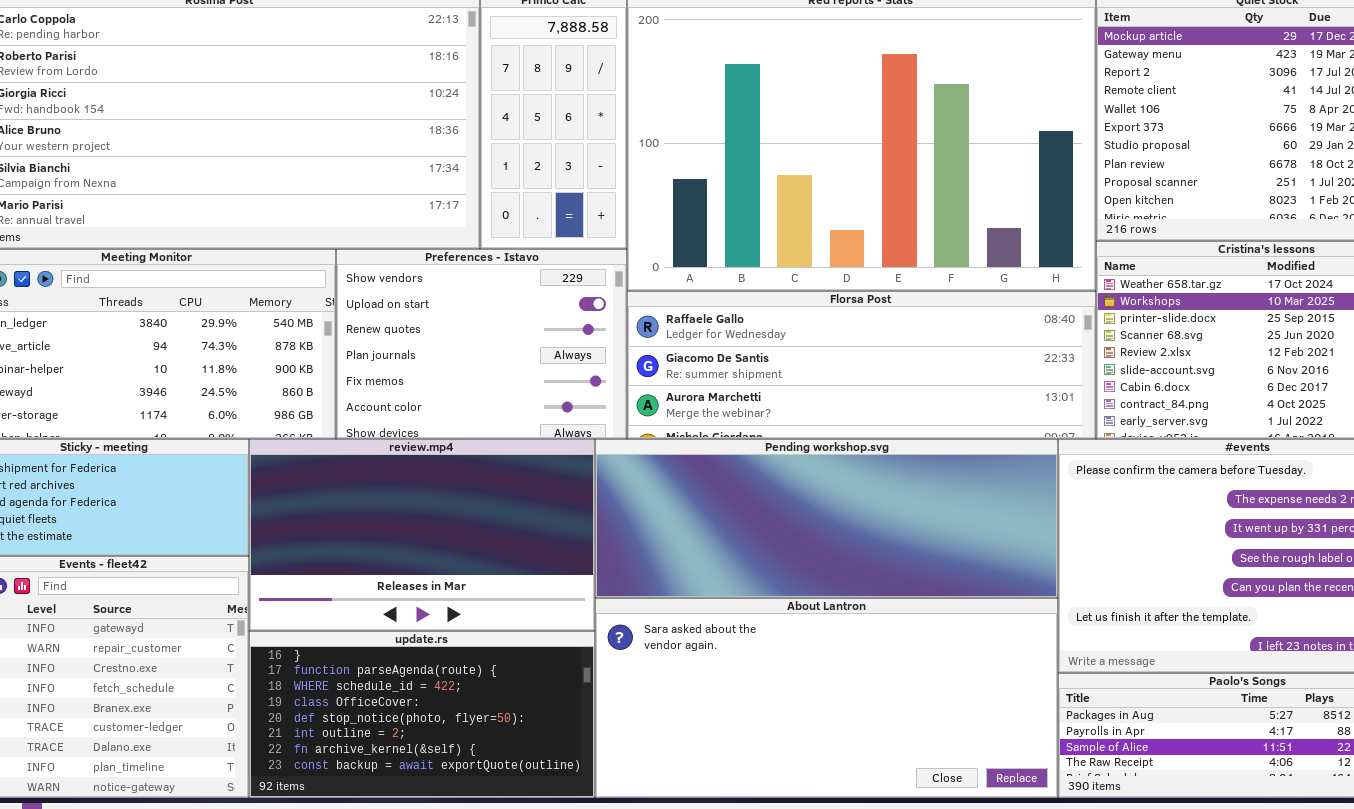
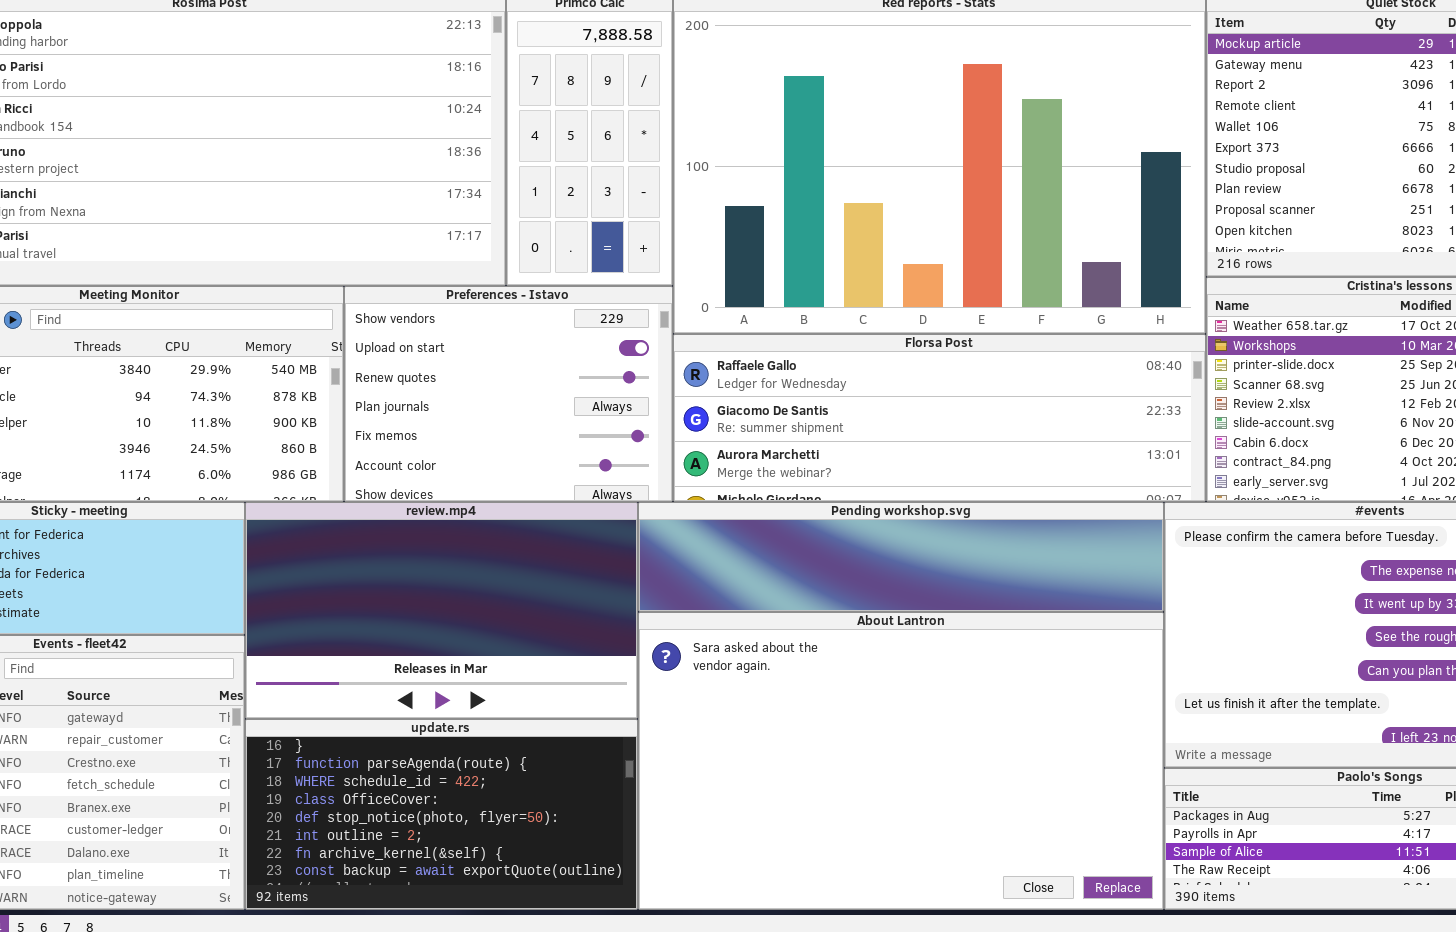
Pending workshop.svg: [595,439,1058,598] -> [638,502,1164,612], resized
About Lantron: [595,598,1058,798] -> [638,612,1164,910], resized

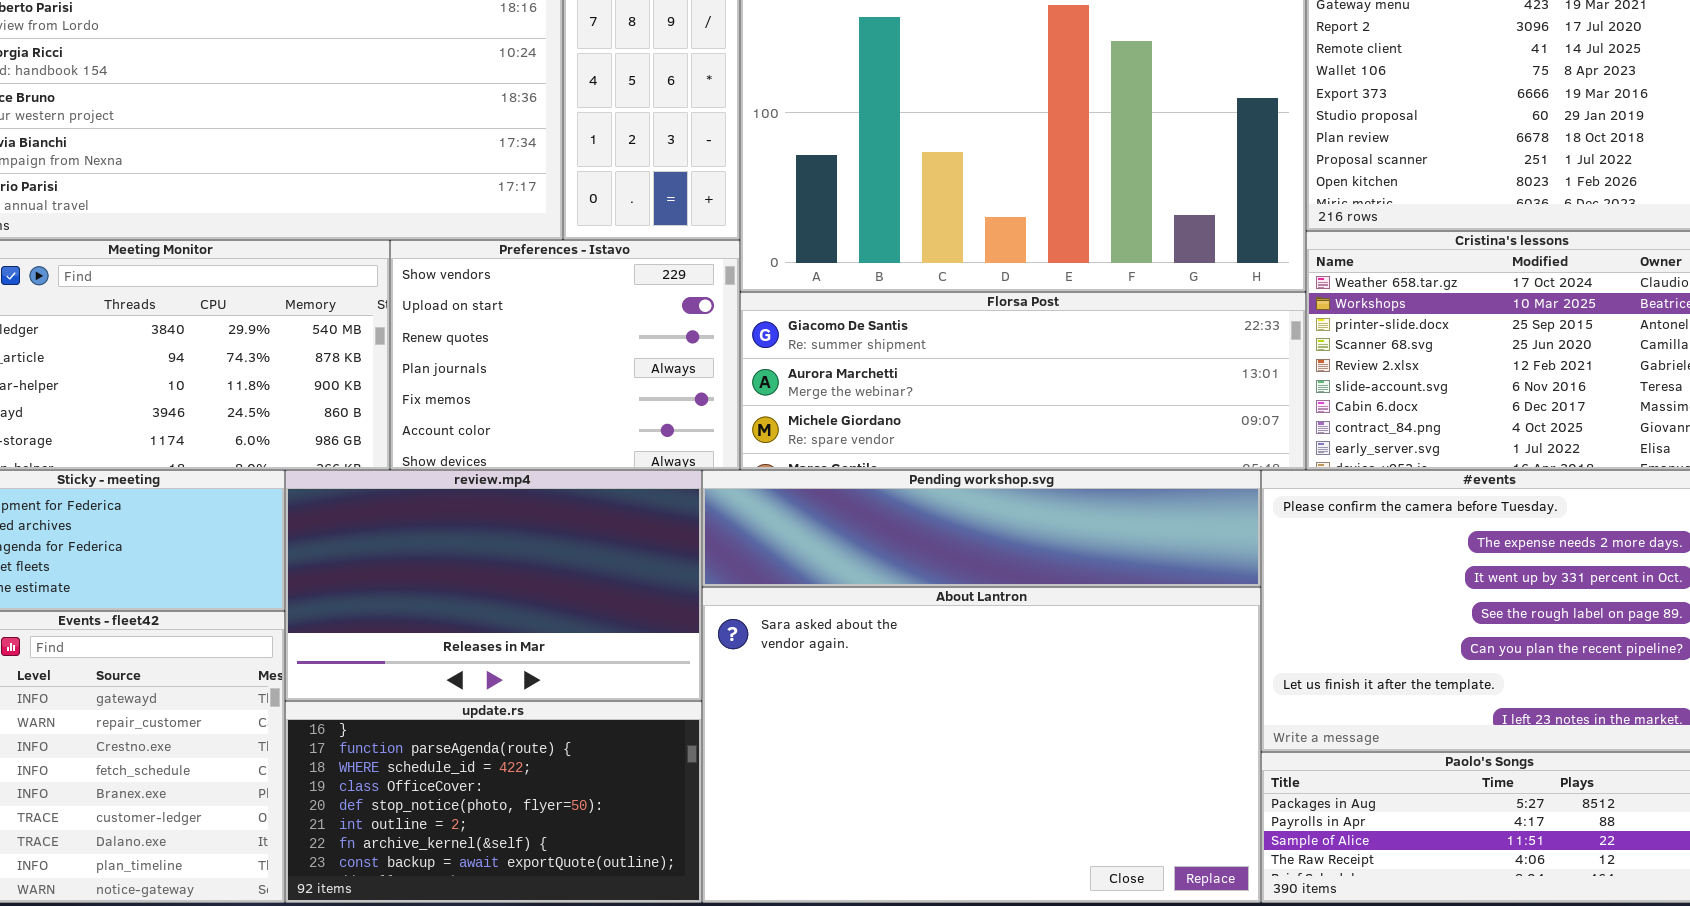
Florsa Post: [673,334,1206,502] -> [740,292,1306,470], scrolled down 1 row

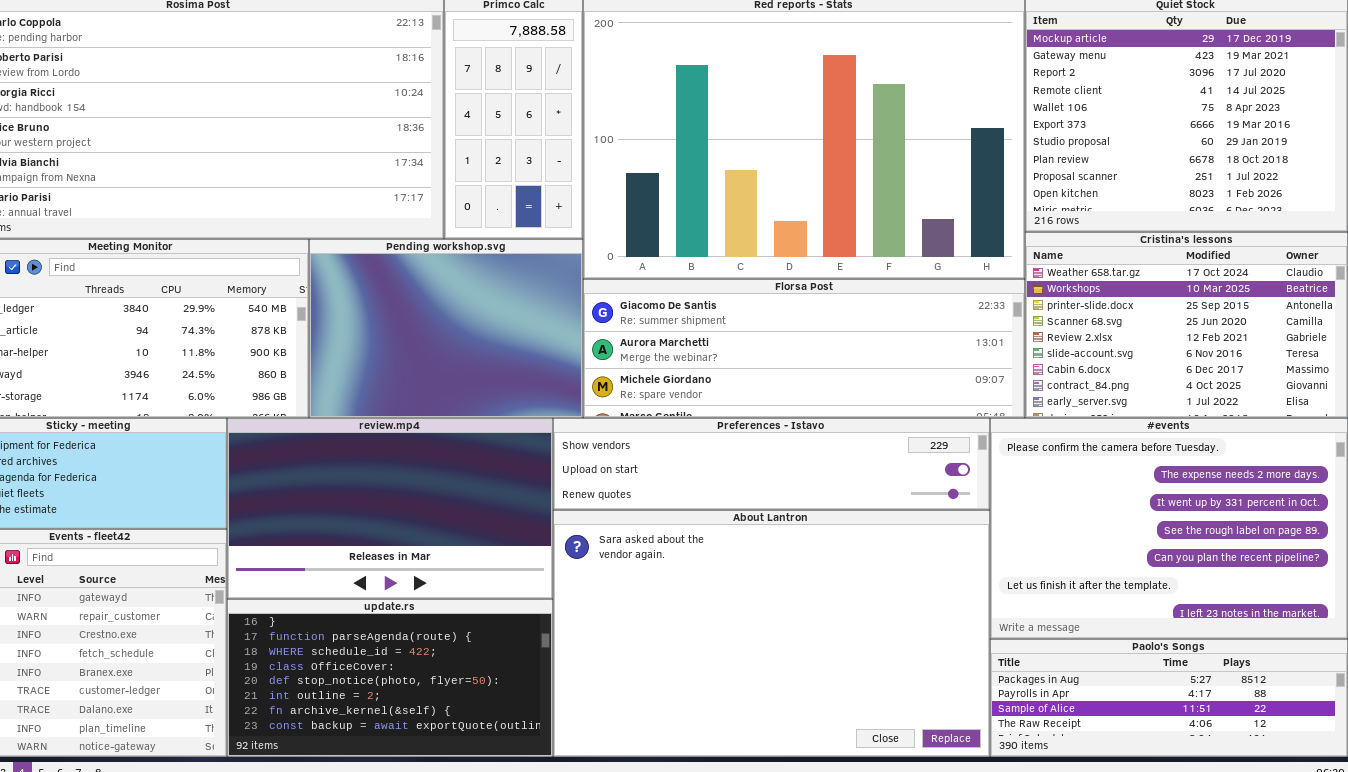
Preferences - Istavo: [390,240,740,470] -> [553,418,990,510], moved, resized
Pending workshop.svg: [702,470,1261,587] -> [309,239,583,418], moved, resized

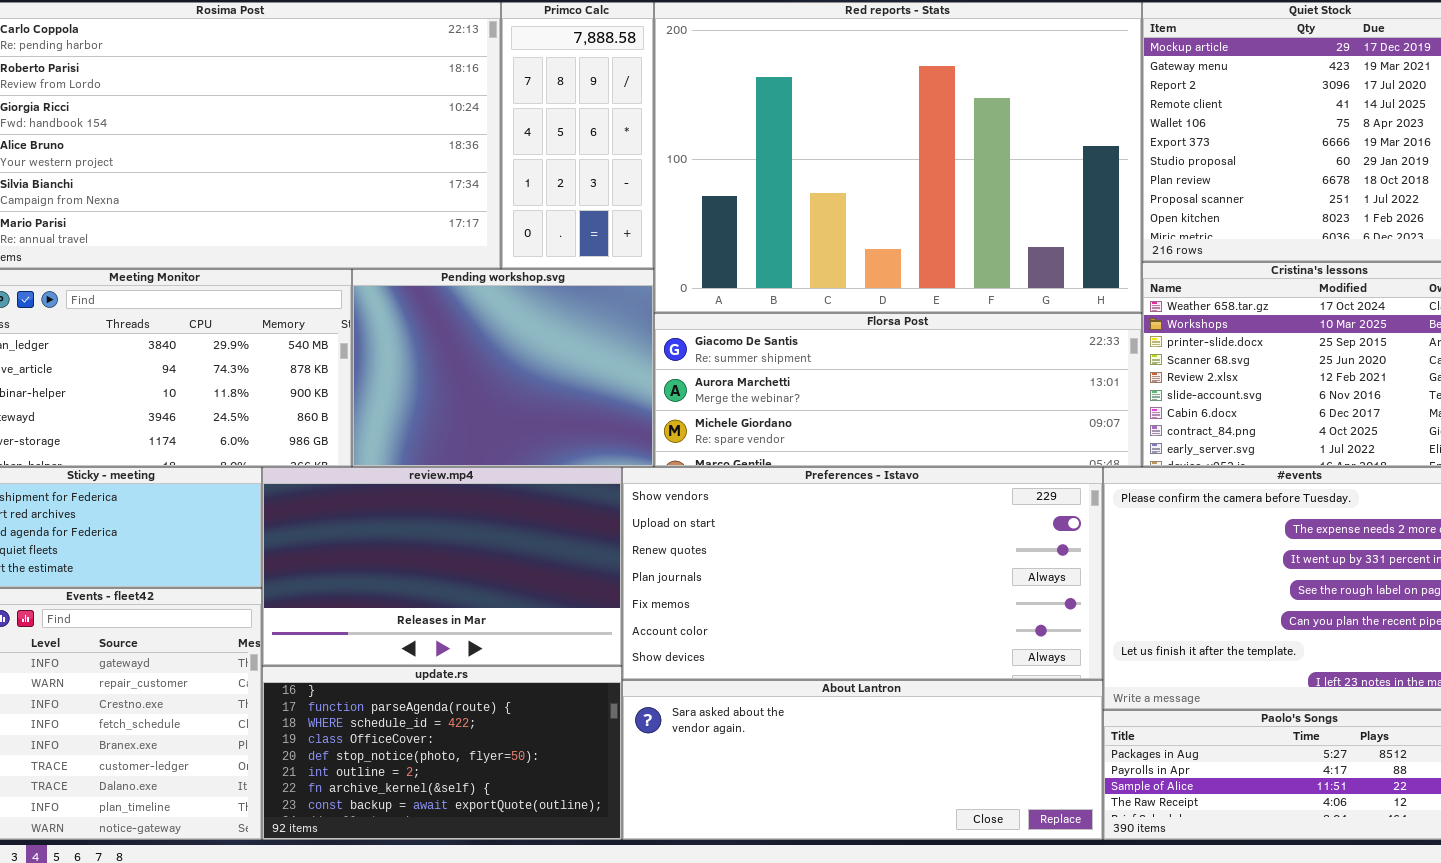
Preferences - Istavo: [553,418,990,510] -> [622,467,1103,680], resized
About Lantron: [553,510,990,757] -> [622,680,1103,840], resized

